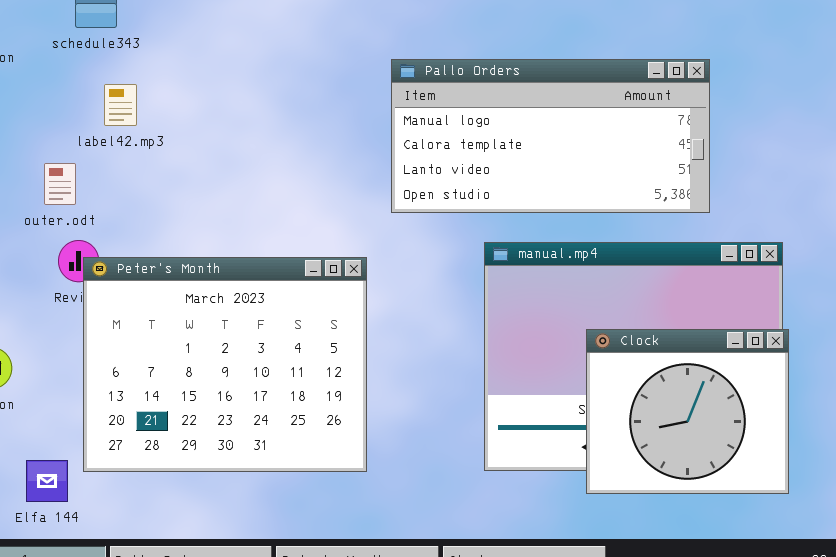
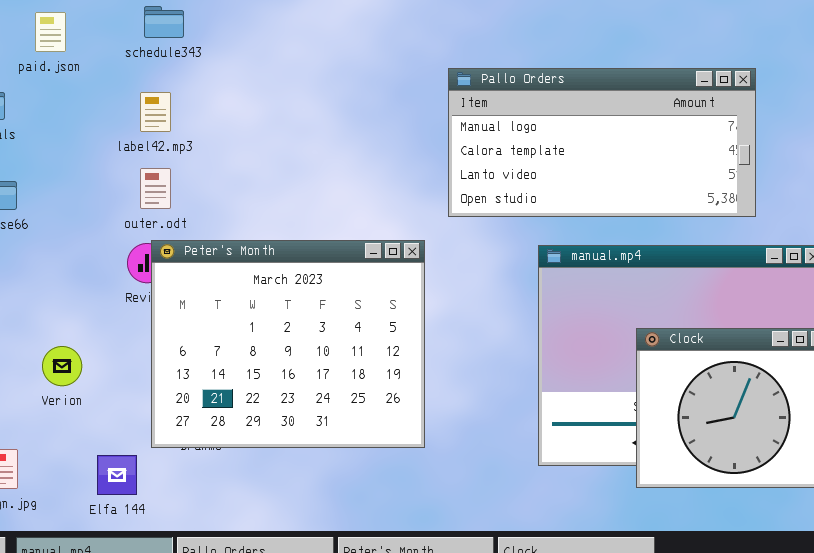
label42.mp3: [104,84,137,126] -> [140,92,171,132], moved
outer.odt: [44,163,76,205] -> [140,168,171,209], moved
Peter's Month: [83,257,367,472] -> [151,240,425,448], moved

